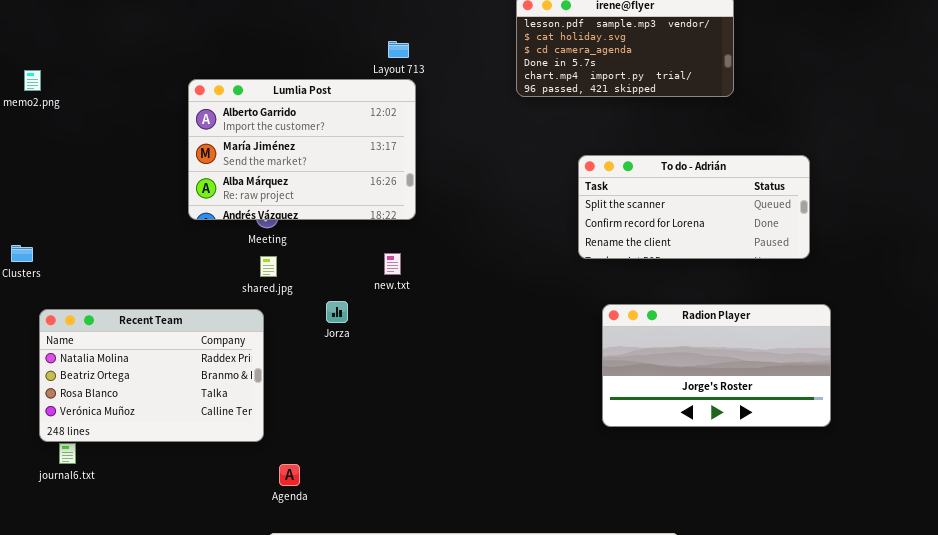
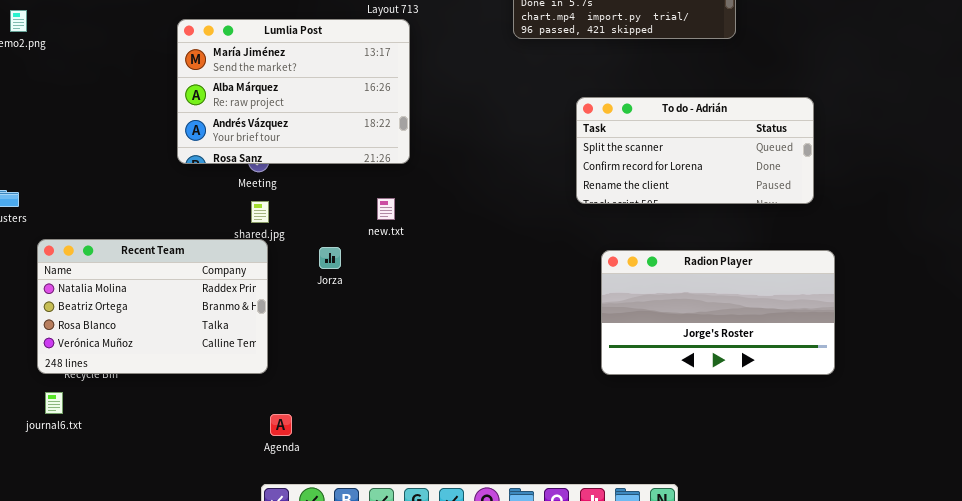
Lumlia Post: [188,79,416,220] -> [177,19,410,164], scrolled down 1 row
Recent Team: [39,309,264,442] -> [37,239,268,374], moved

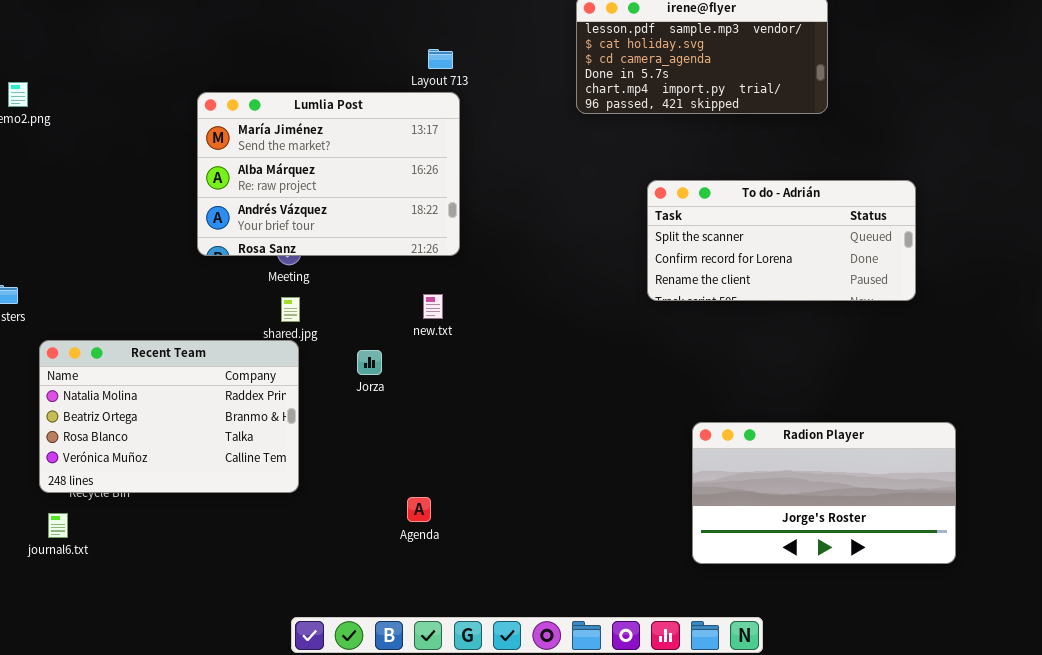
Radion Player: [601,250,835,375] -> [692,422,956,564], moved
Agenda: [270,414,292,436] -> [407,497,431,522], moved

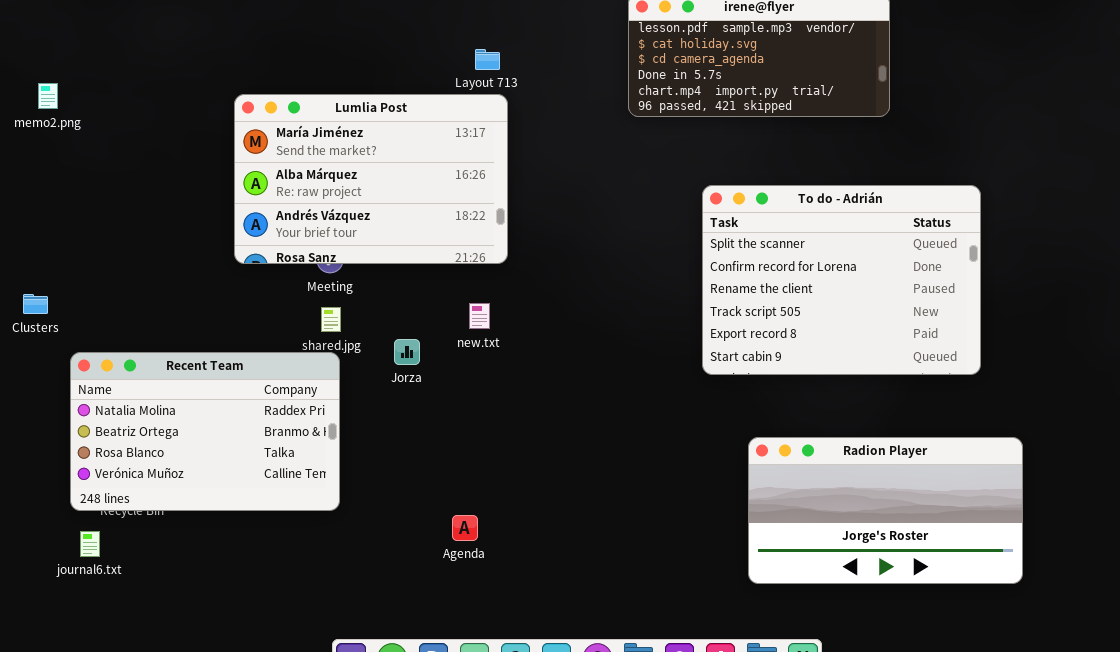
To do - Adrián: [647,180,916,301] -> [702,185,981,375], resized
Jorza: [357,350,382,375] -> [394,339,420,365], moved

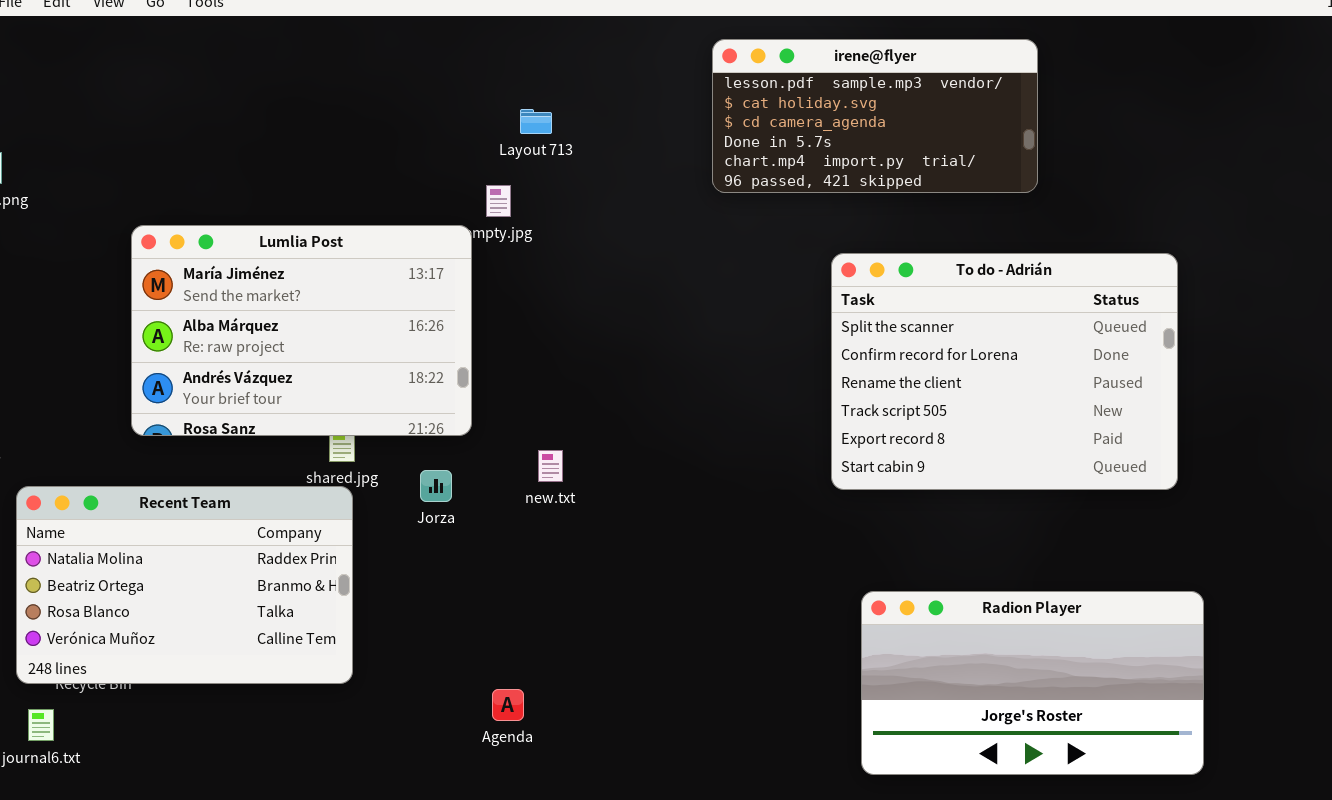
Lumlia Post: [234,94,508,264] -> [131,225,472,436], moved
To do - Adrián: [702,185,981,375] -> [831,253,1178,490], moved
new.txt: [469,303,490,329] -> [538,450,563,482], moved

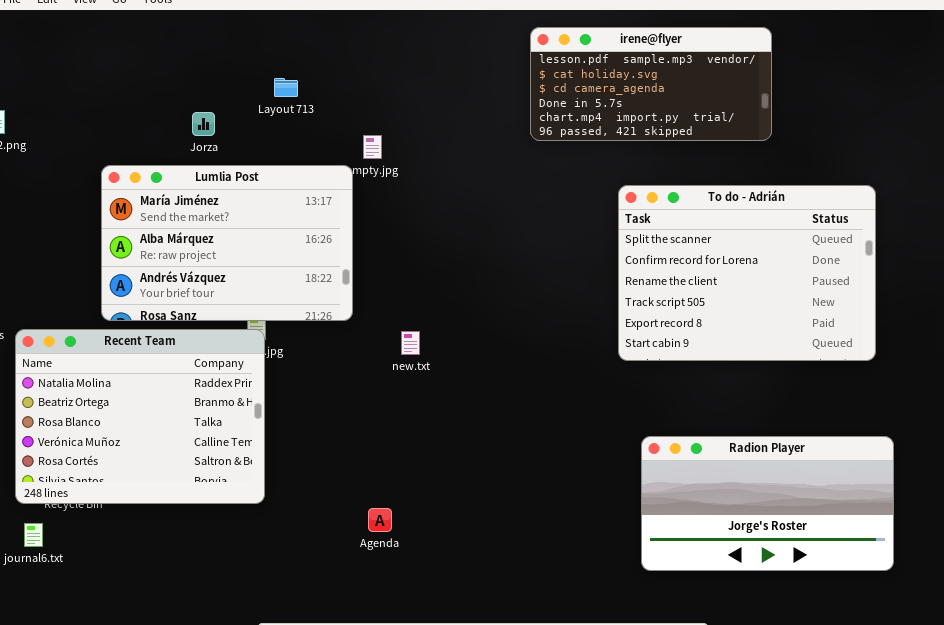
Layout 713: [520,109,552,134] -> [274,78,298,97], moved
Jorza: [420,470,452,502] -> [192,112,215,136], moved
Recent Team: [16,486,353,684] -> [15,329,265,504], resized

